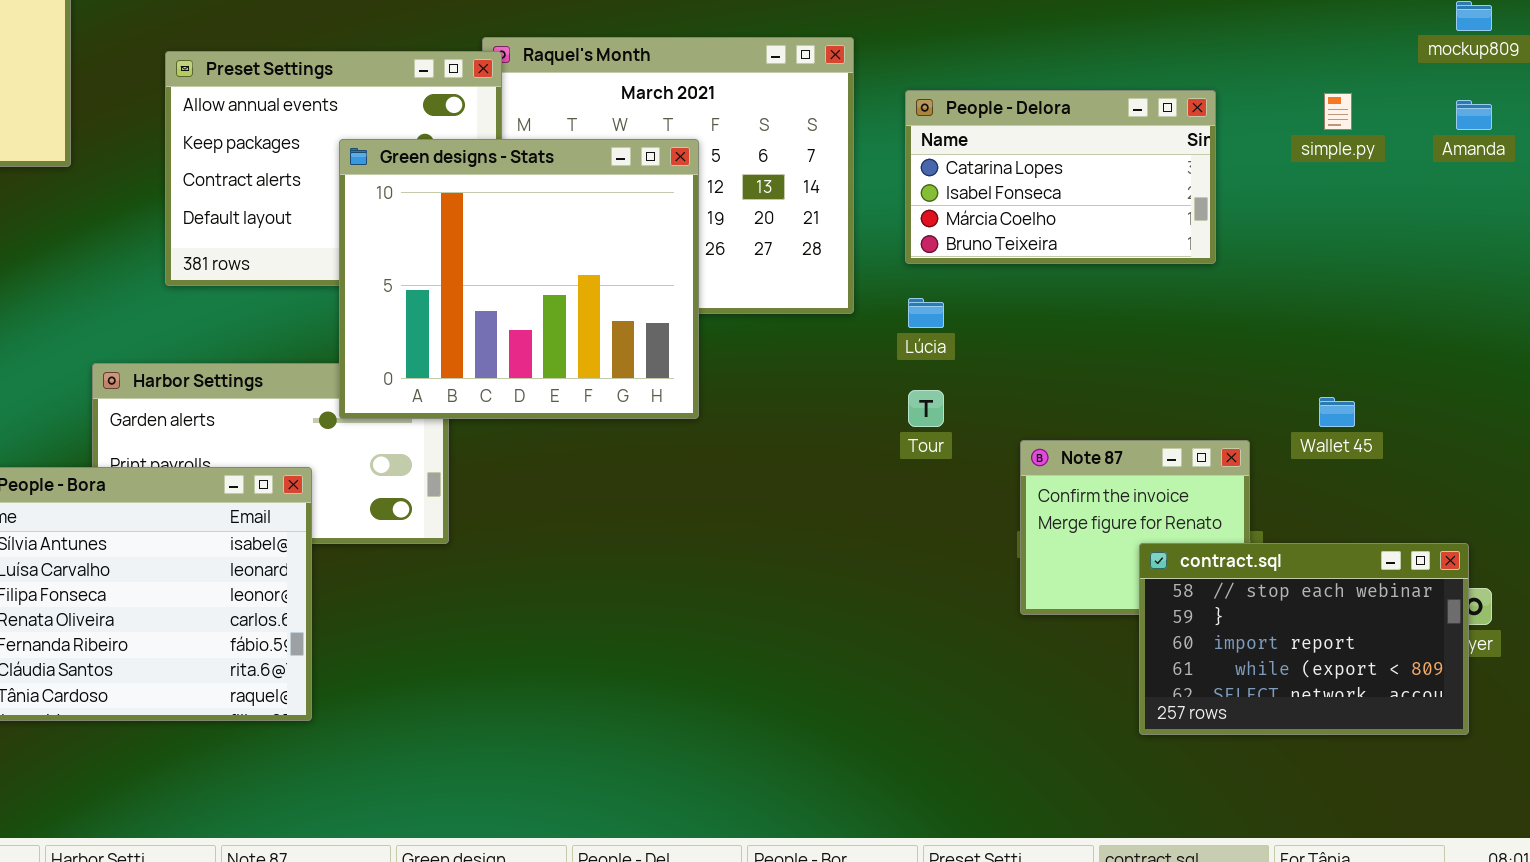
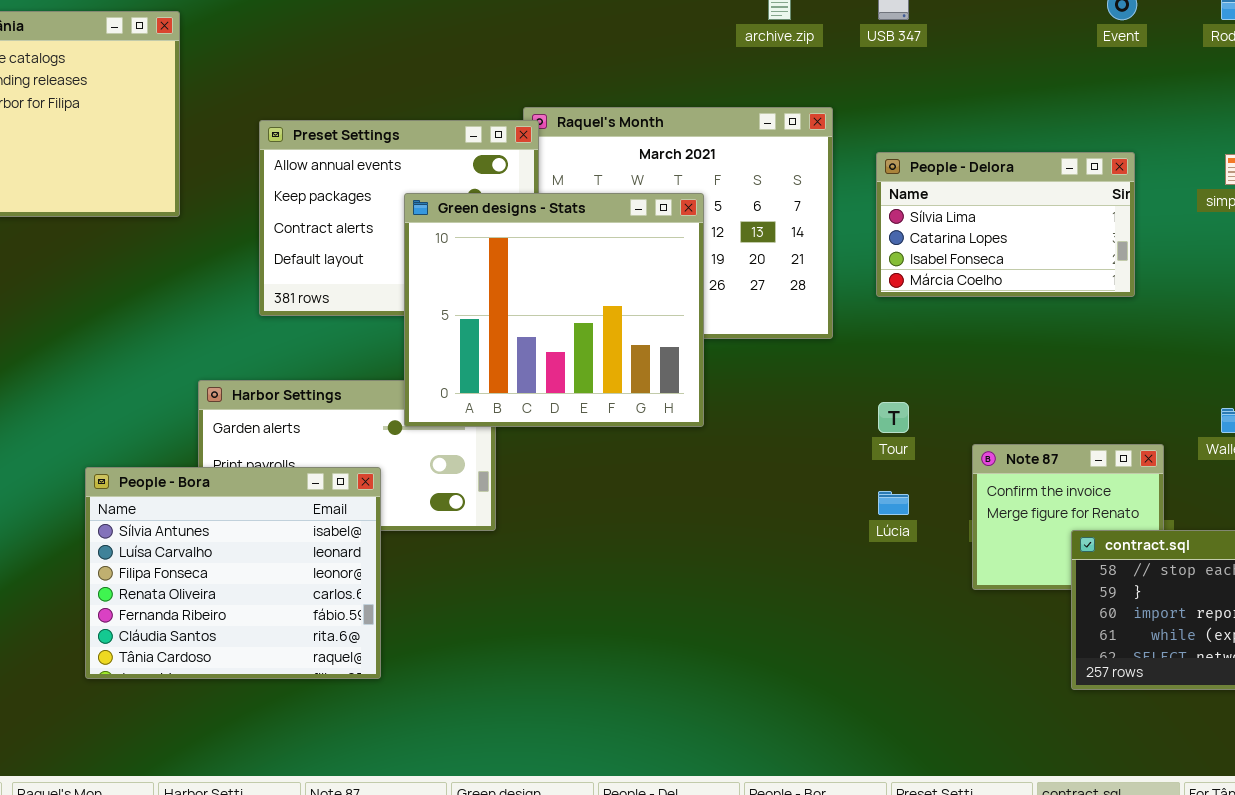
People - Delora: [905,90,1216,264] -> [876,152,1135,297], scrolled up 1 row
Lúcia: [908,298,944,328] -> [878,491,909,515], moved

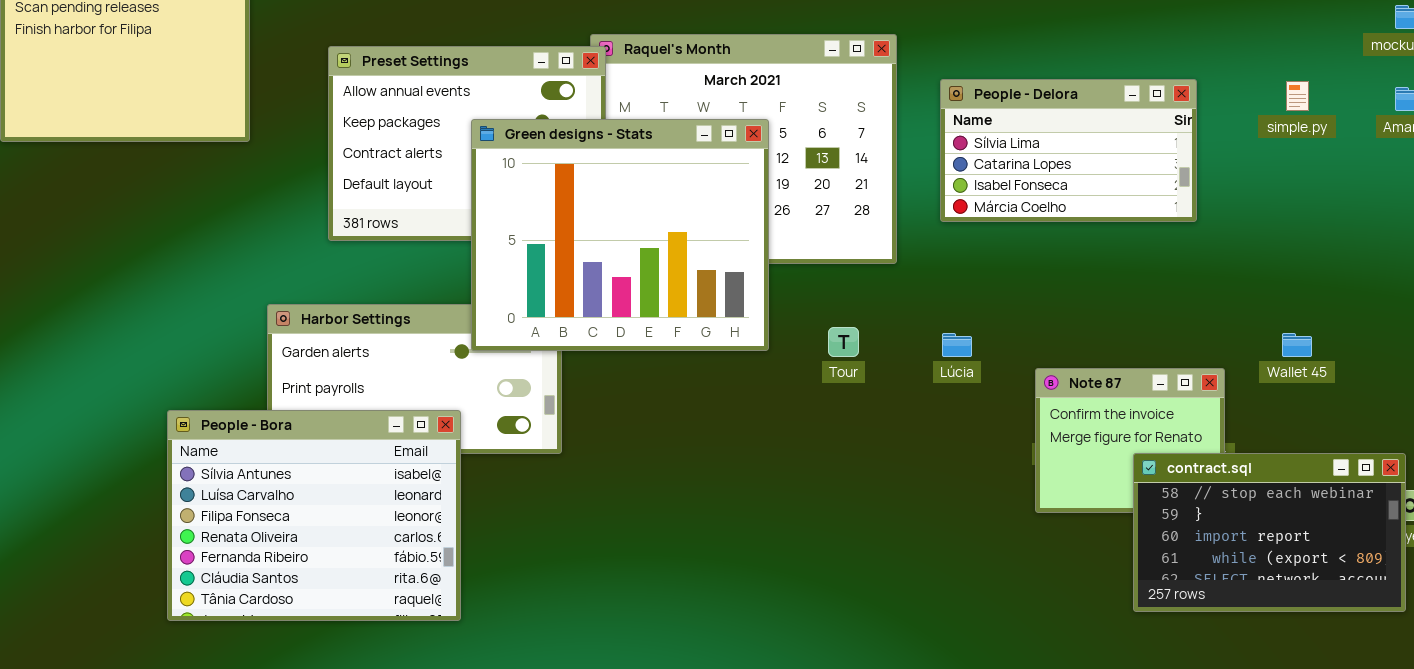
Tour: [878,402,909,433] -> [828,327,859,357], moved
People - Bora: [85,467,381,679] -> [167,410,461,621], moved
Lúcia: [878,491,909,515] -> [942,333,972,357], moved

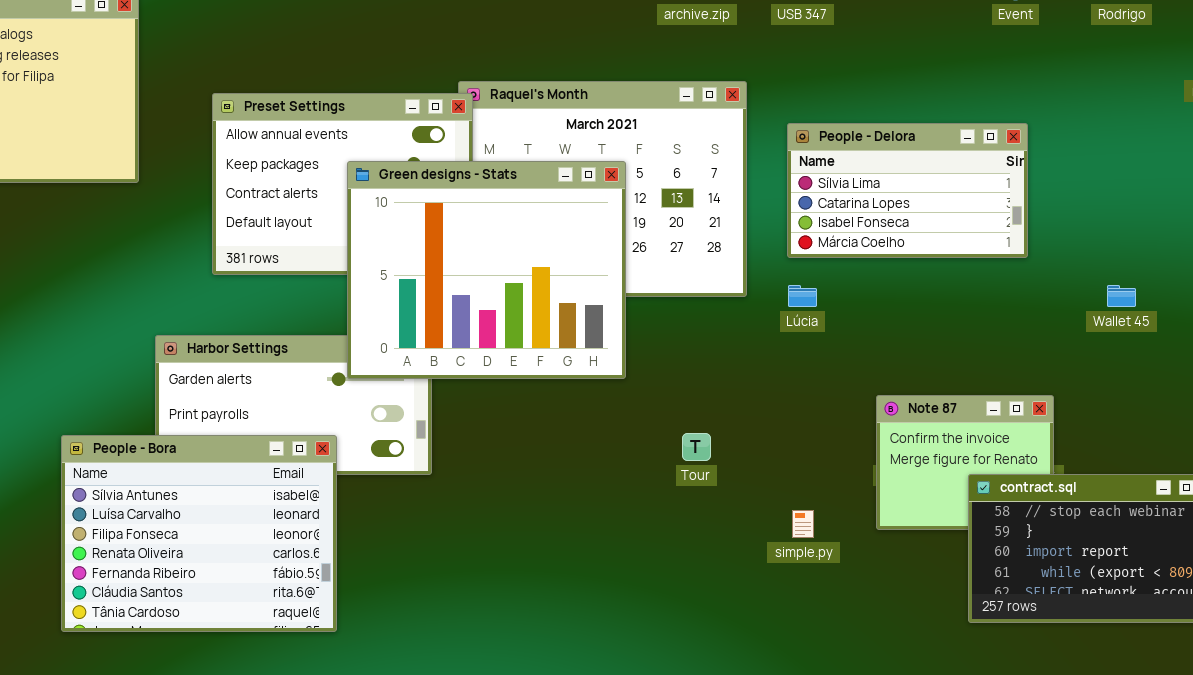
simple.py: [1286,81,1309,111] -> [792,510,814,538], moved
Tour: [828,327,859,357] -> [682,433,711,461], moved
Lúcia: [942,333,972,357] -> [788,285,817,307], moved
Wallet 45: [1282,333,1312,357] -> [1107,285,1136,307], moved

